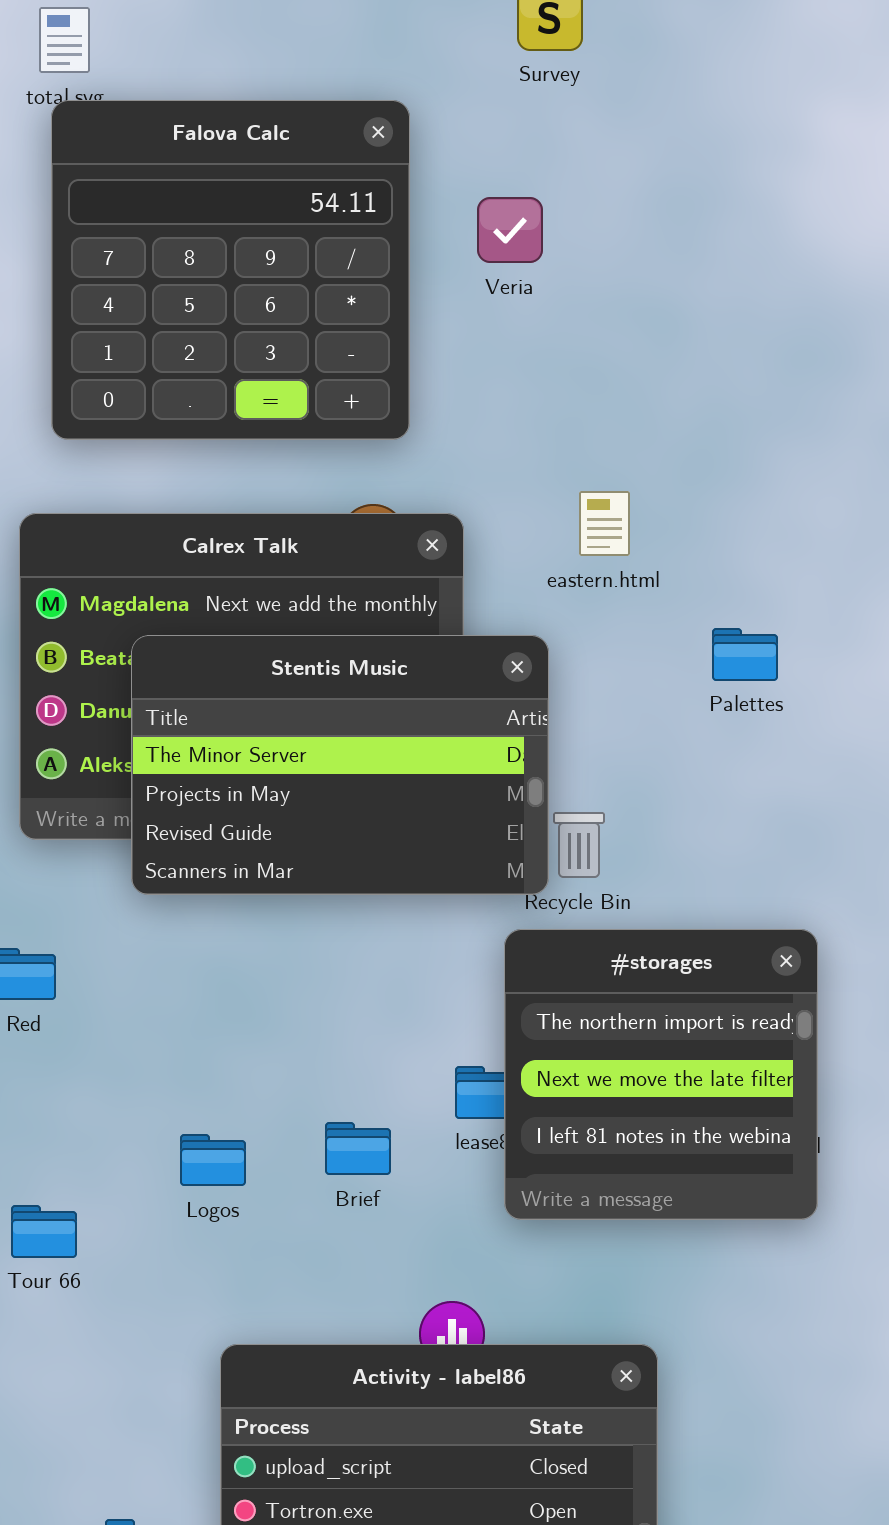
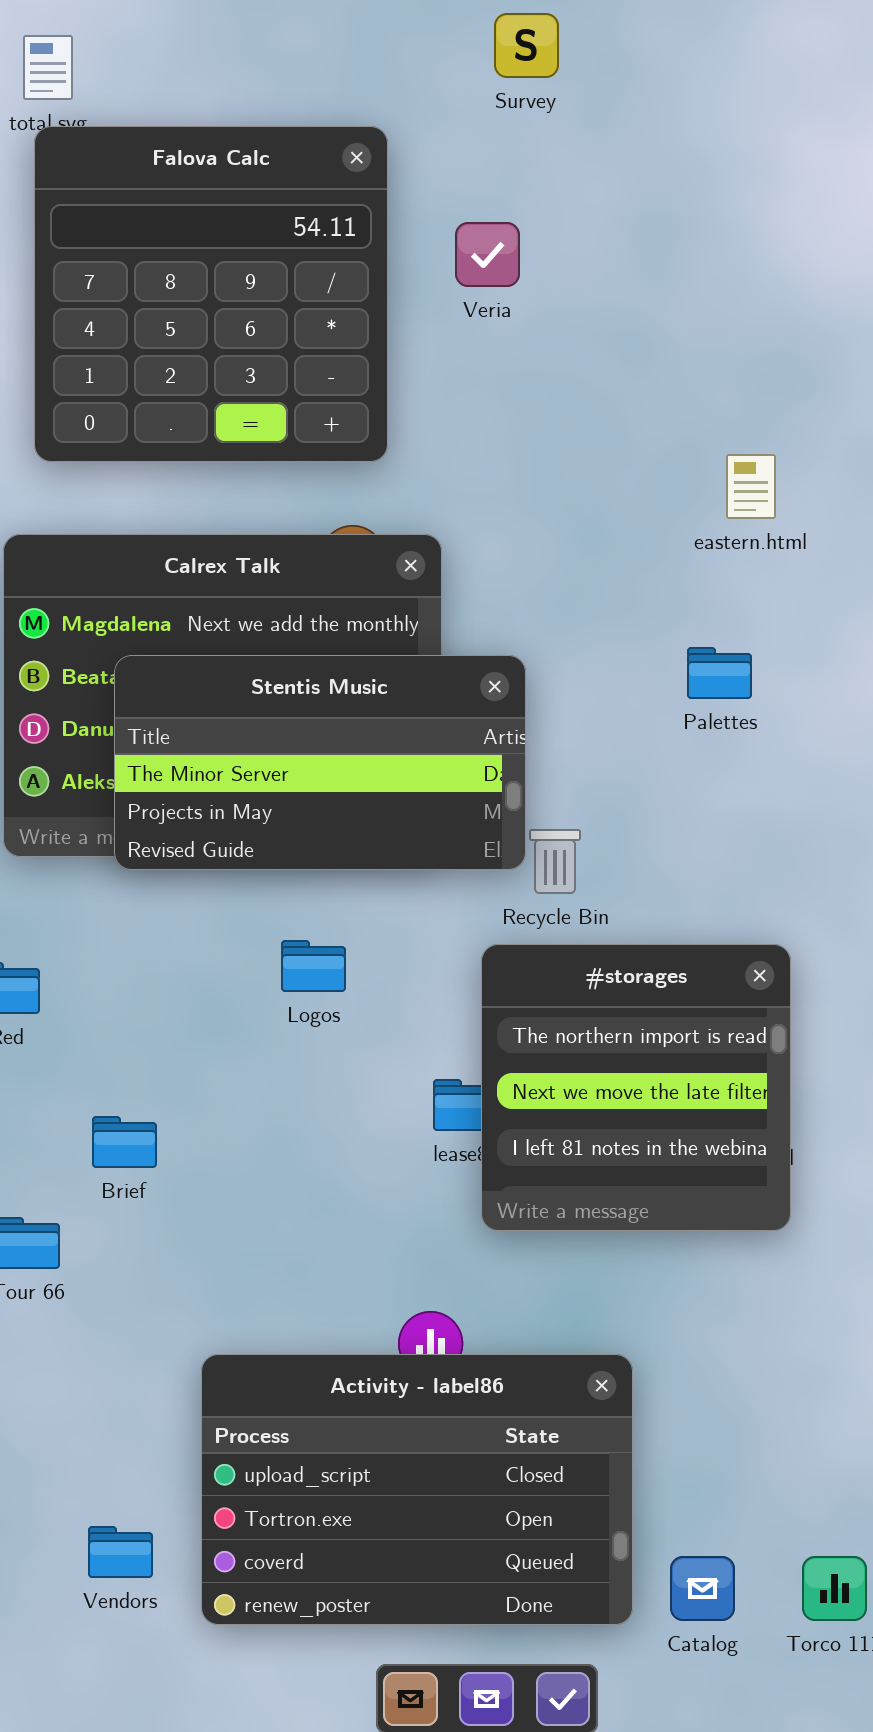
eastern.html: [579,491,630,556] -> [726,454,776,519], moved
Stentis Music: [131,635,549,895] -> [114,655,526,870], resized
Brief: [325,1122,391,1175] -> [92,1116,157,1168], moved
Logos: [180,1134,246,1186] -> [281,940,346,992], moved

